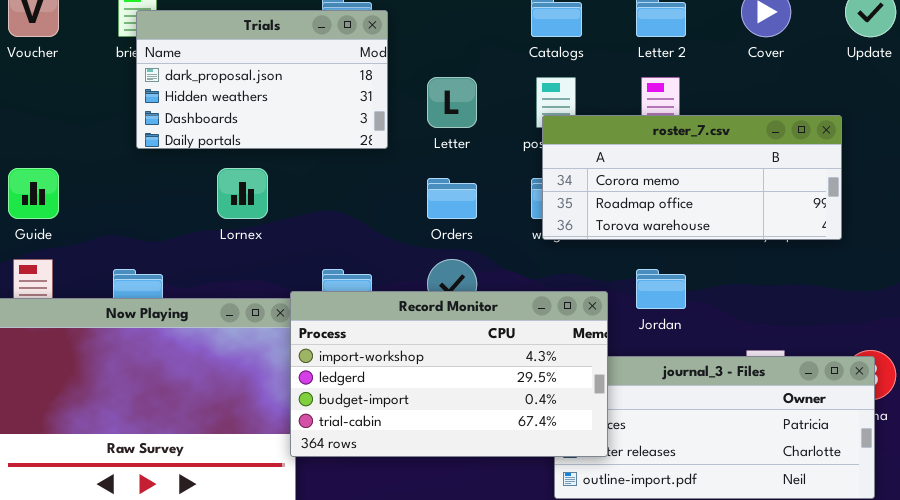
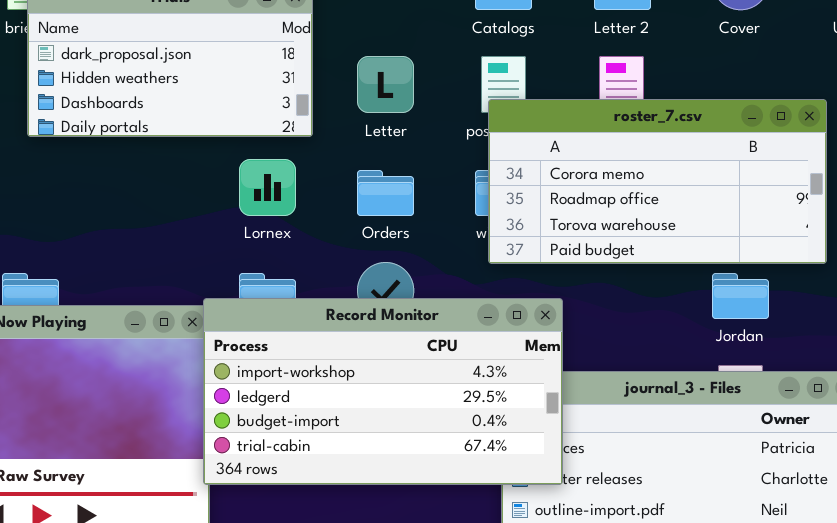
roster_7.csv: [542,115,842,240] -> [488,99,827,264], resized
Lornex: [217,168,268,219] -> [239,159,296,216], moved
Jordan: [636,269,686,309] -> [712,273,769,319], moved

